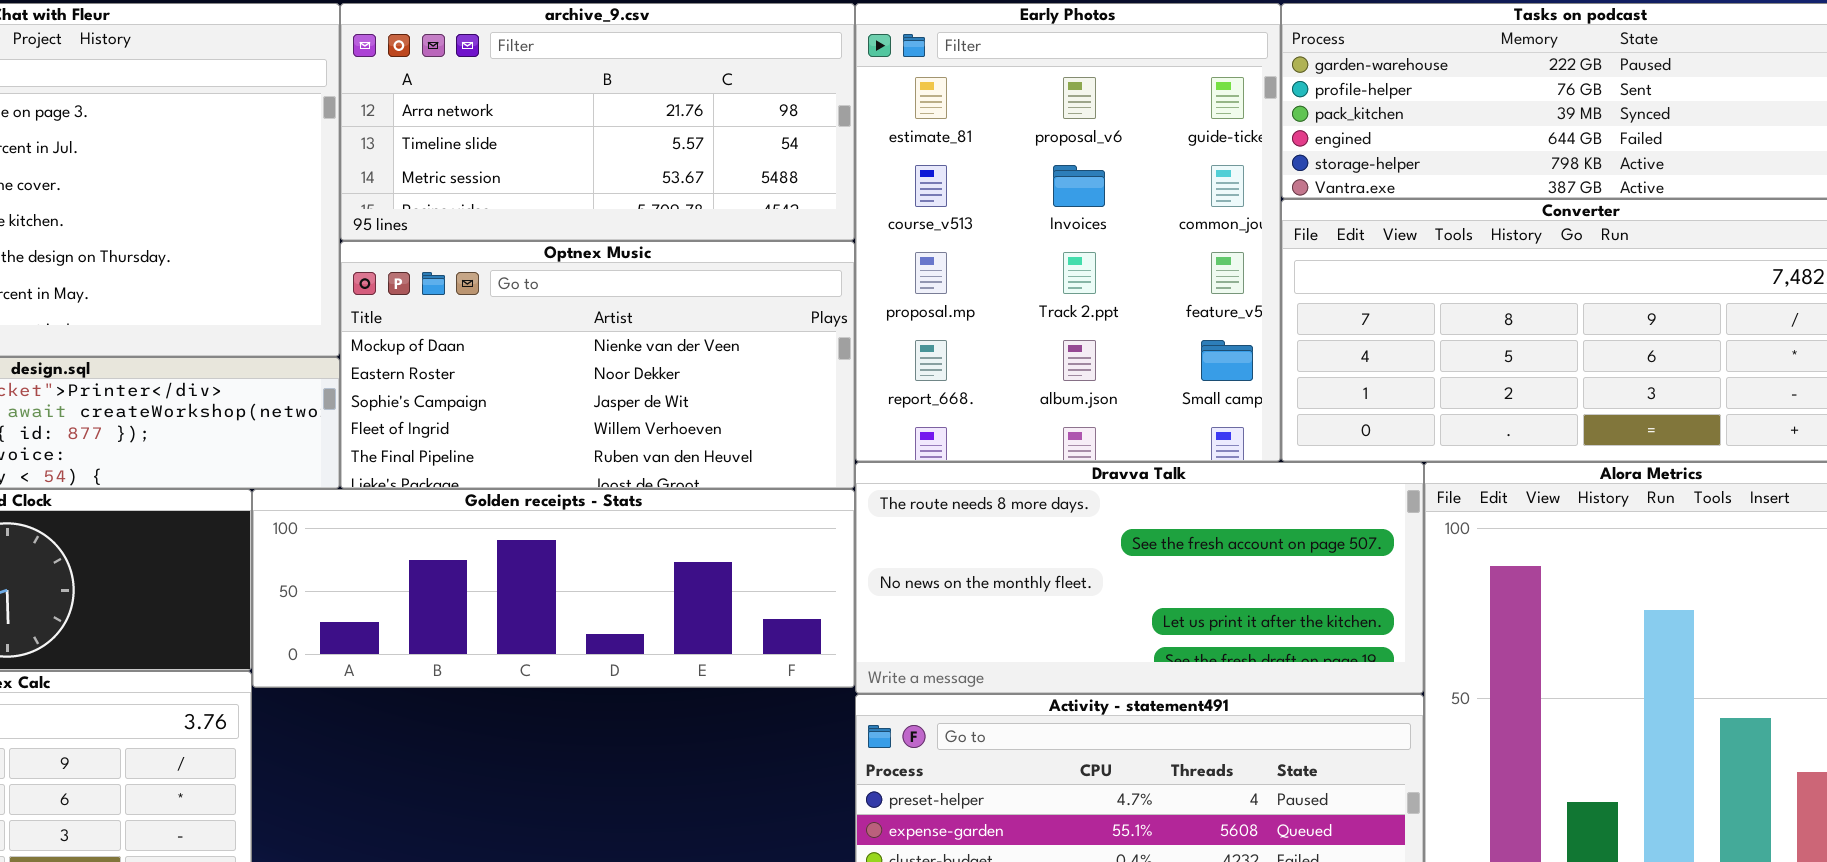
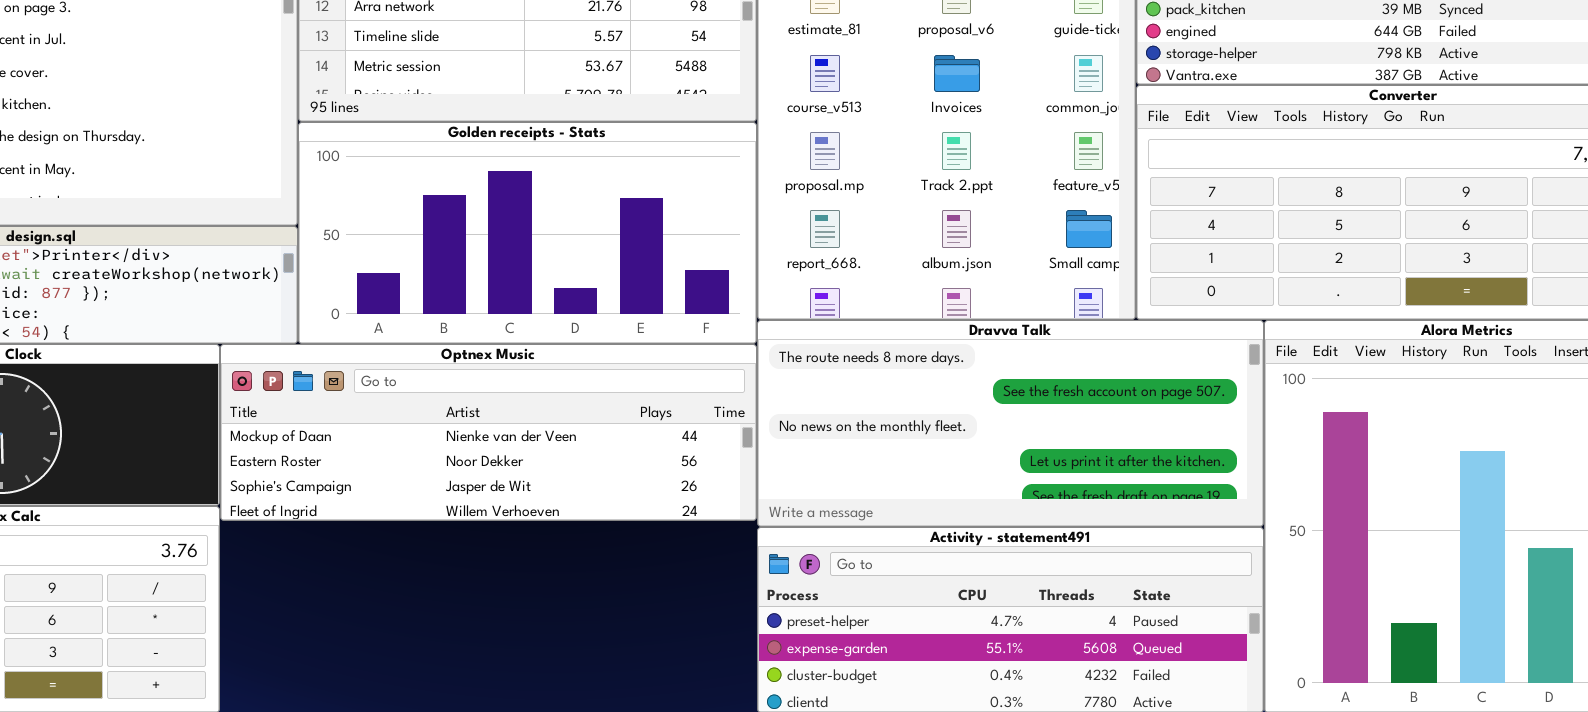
Optnex Music: [340,241,855,489] -> [220,344,757,521], moved, resized
Golden receipts - Stats: [252,489,855,688] -> [298,122,757,344], moved, resized

